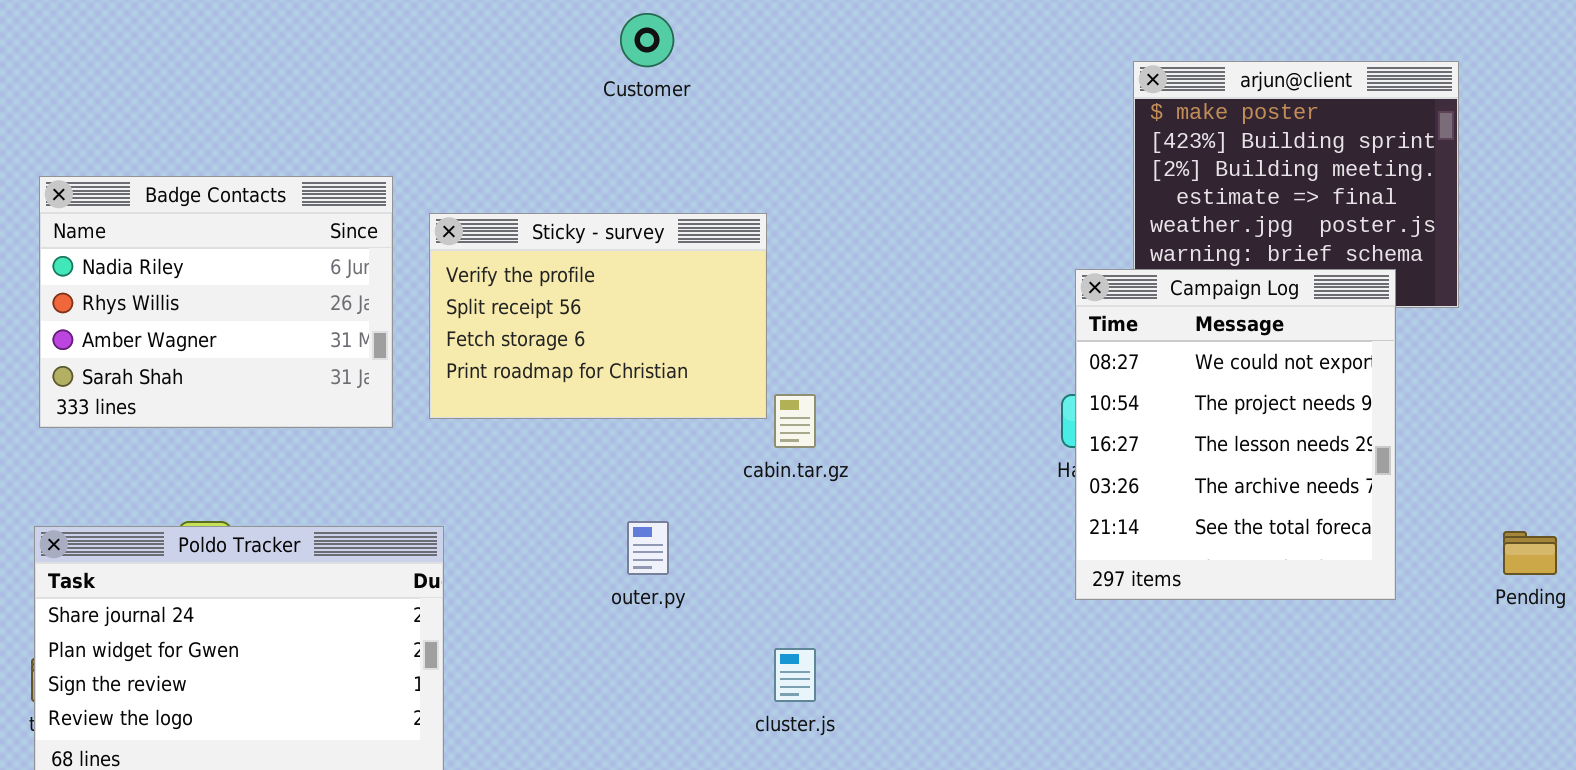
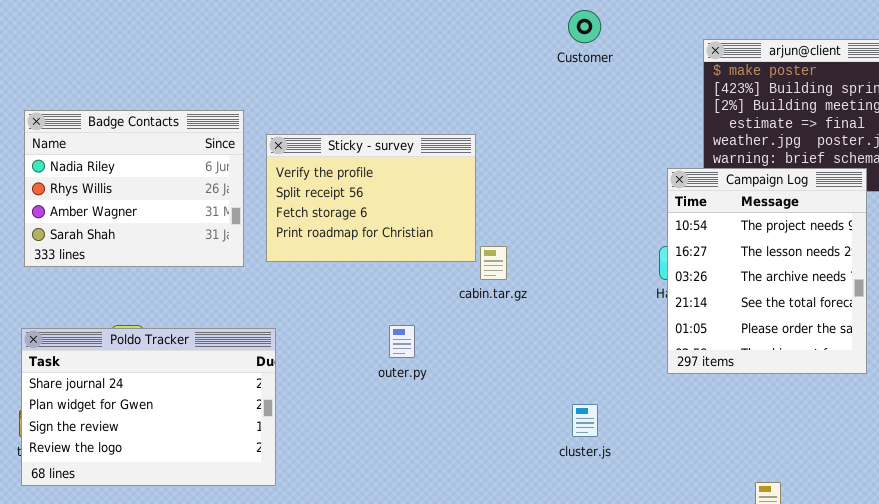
Customer: [620,13,674,67] -> [568,10,601,43], moved
Campaign Log: [1075,269,1396,600] -> [667,168,867,374], scrolled down 1 row
cluster.js: [774,648,816,702] -> [572,404,598,437], moved

